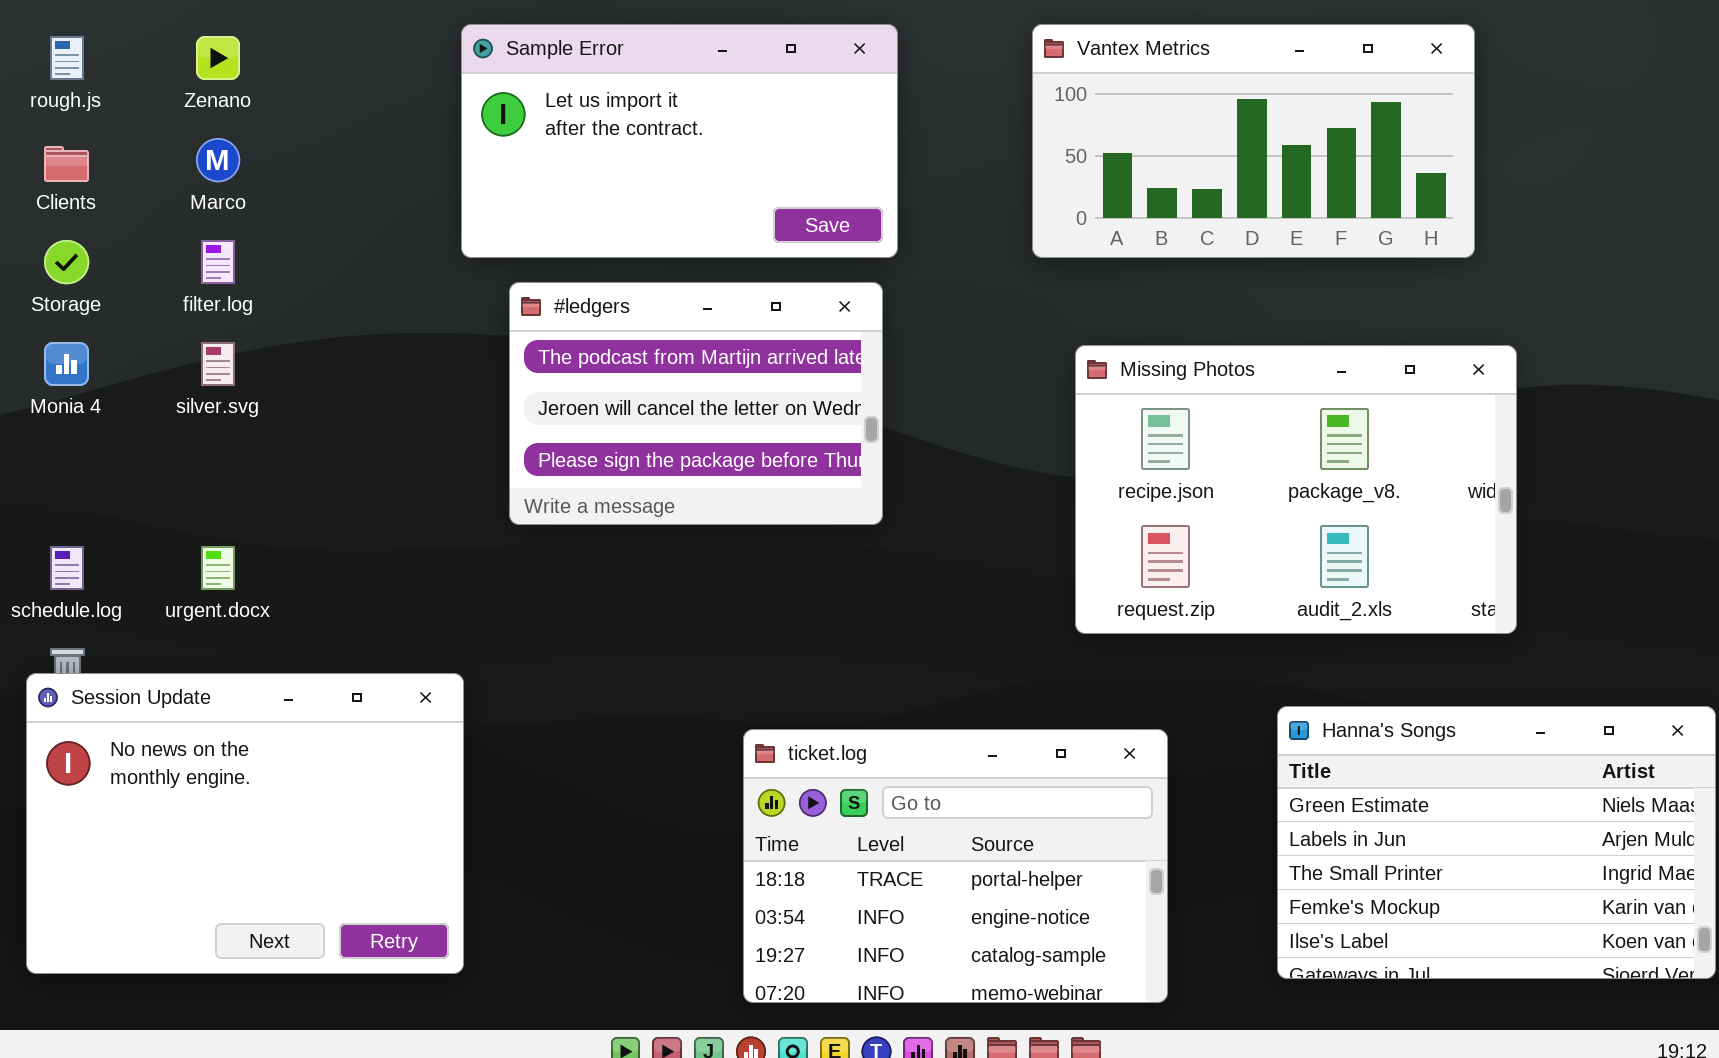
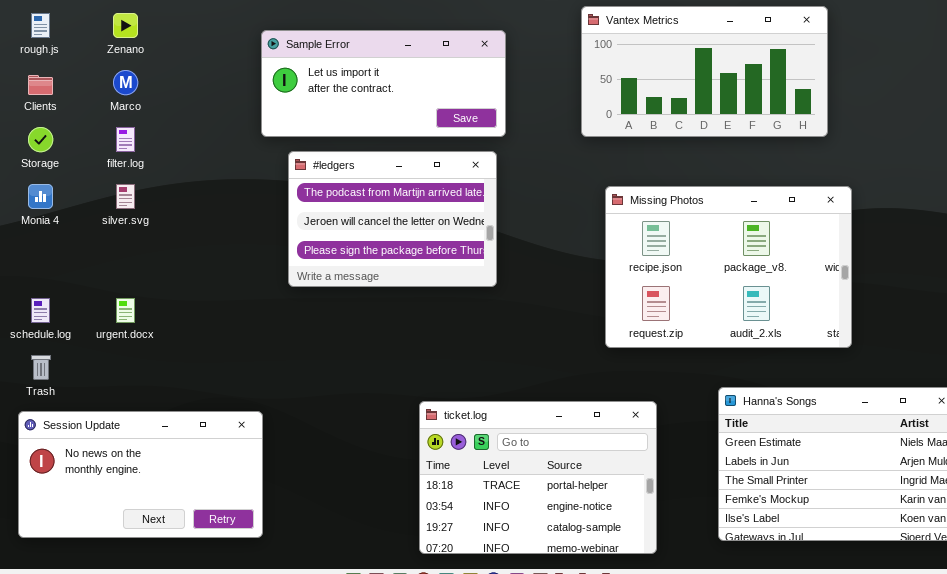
Sample Error: [461,24,898,258] -> [261,30,506,137], resized
Session Update: [26,673,464,974] -> [18,411,263,538], resized

